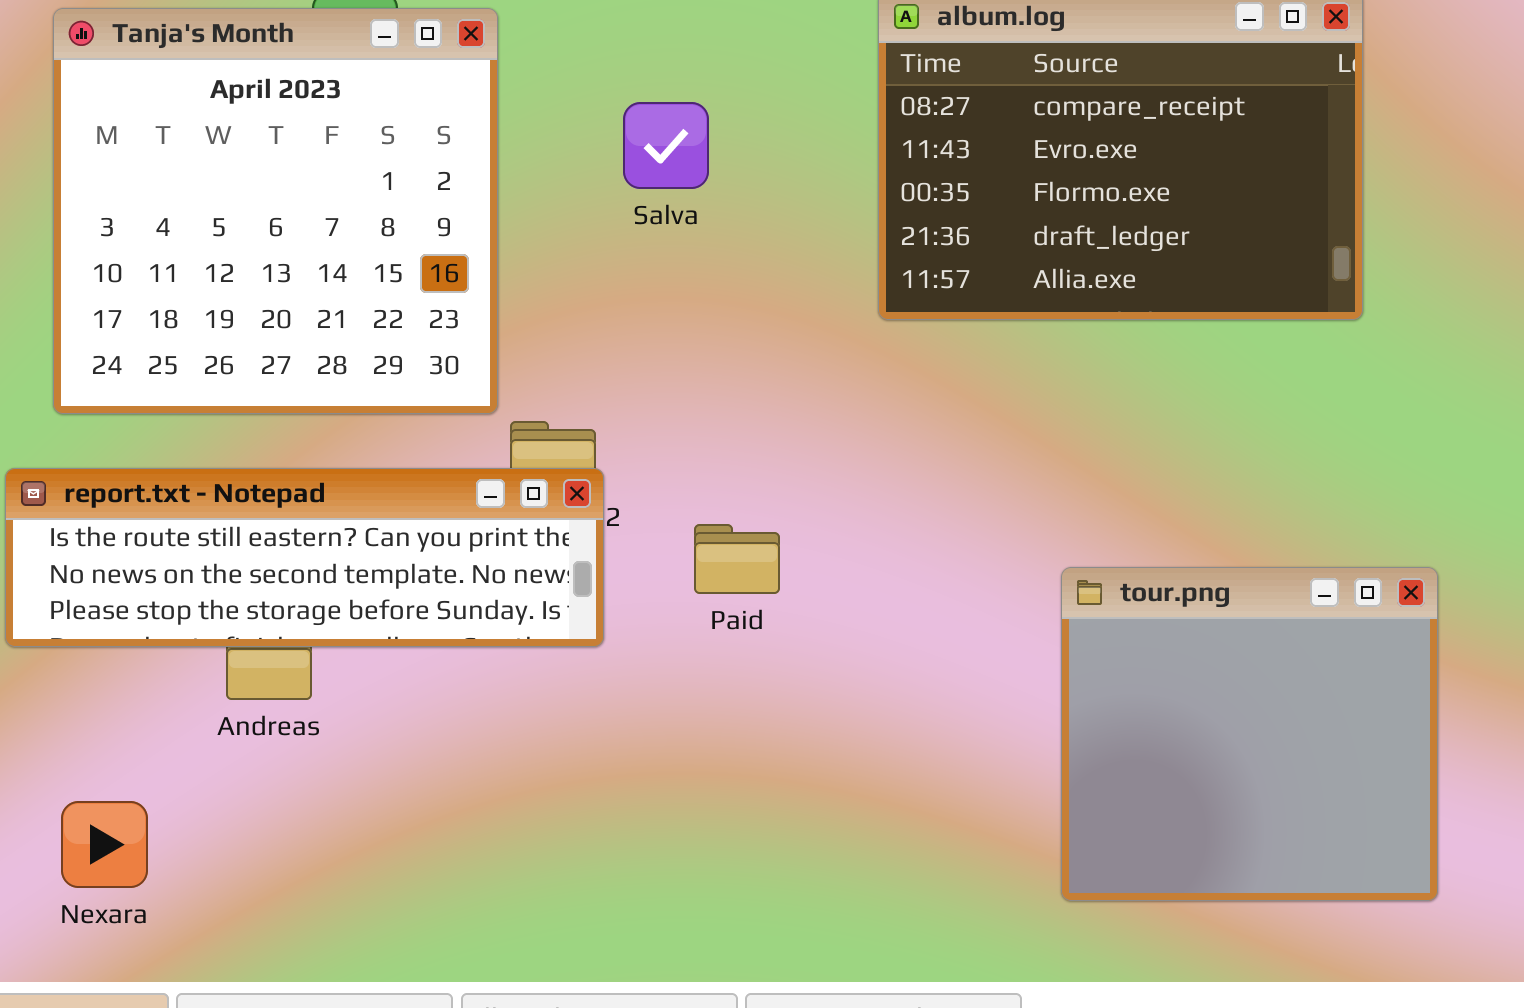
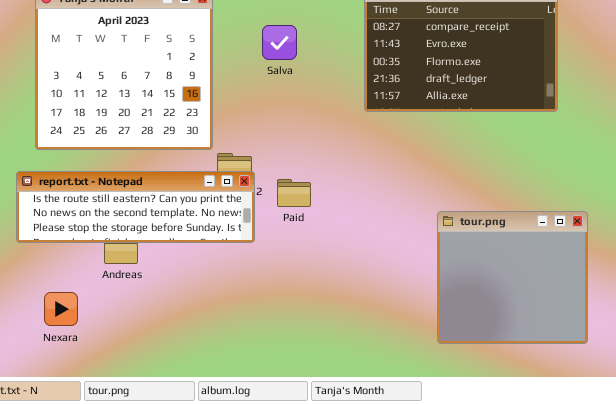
Paid: [694,524,780,594] -> [277,179,311,207], moved
Nexara: [61,801,148,888] -> [44,292,78,326], moved

